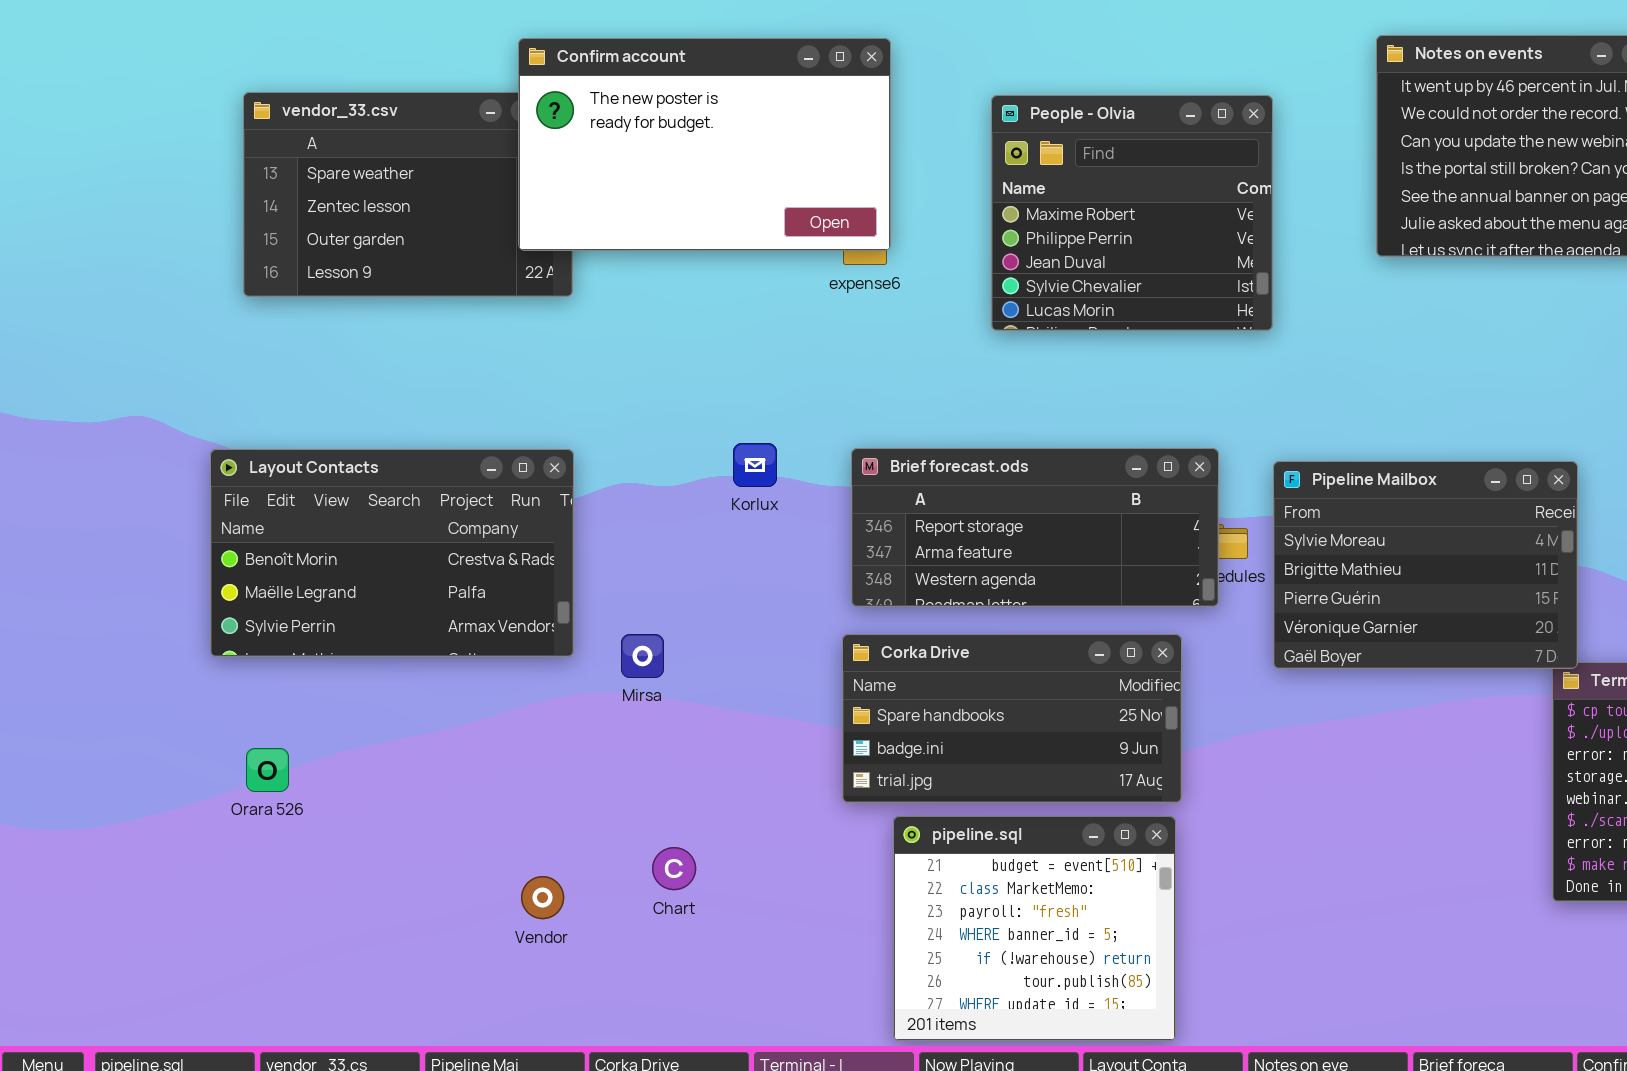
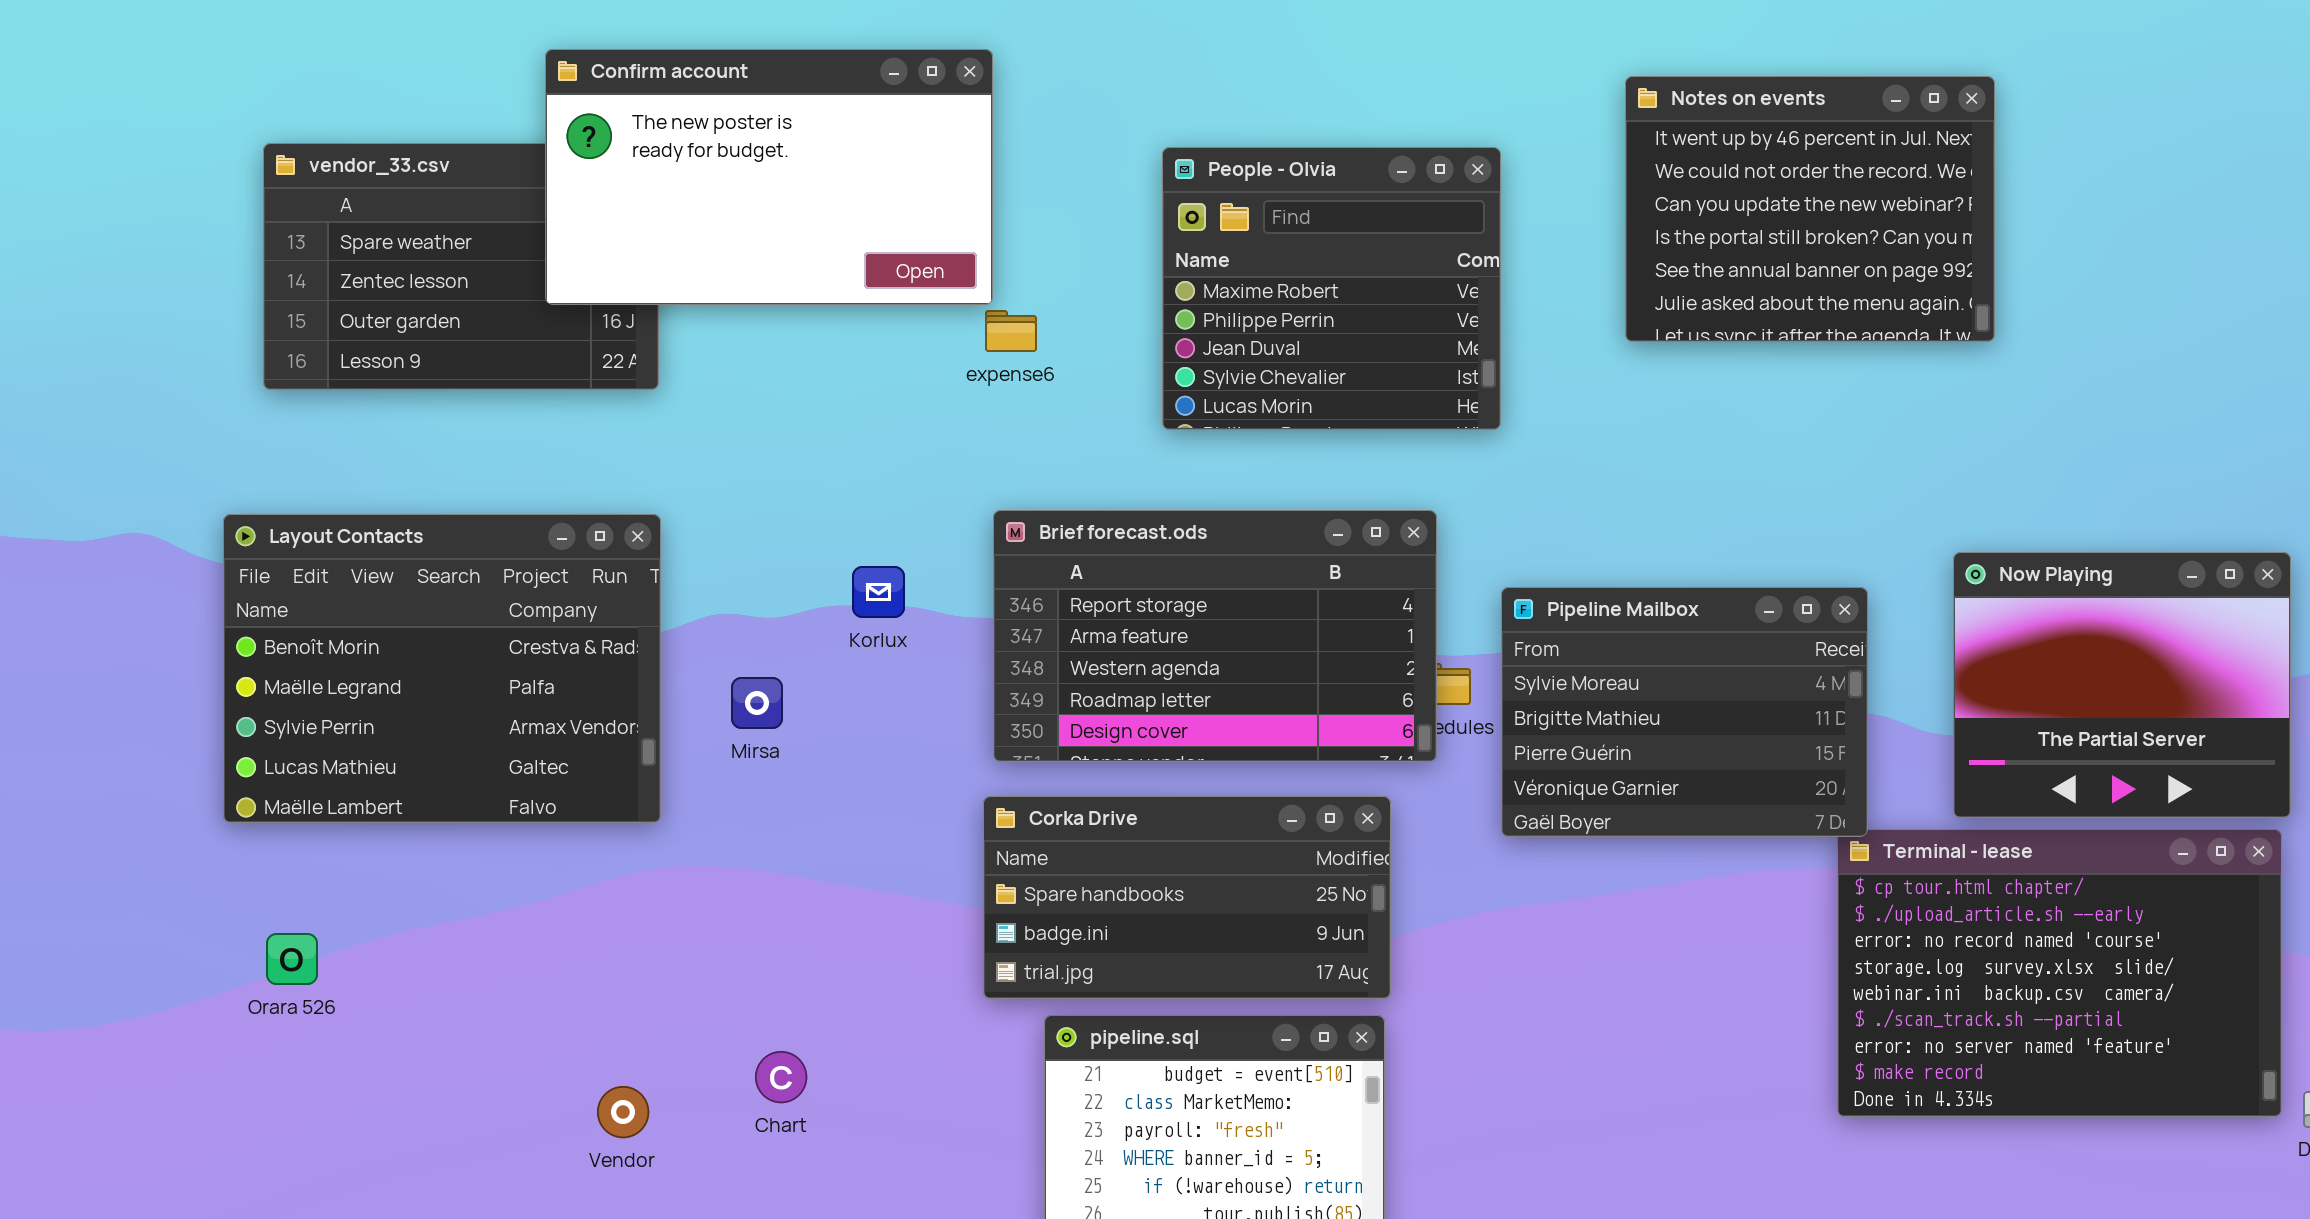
Confirm account: [518,38,891,251] -> [545,49,993,305], moved
Brief forecast.ods: [851,448,1219,607] -> [993,510,1437,762], resized
Layout Contacts: [210,449,574,657] -> [223,514,661,823], resized
Mirsa: [621,634,664,678] -> [731,677,783,729], moved

